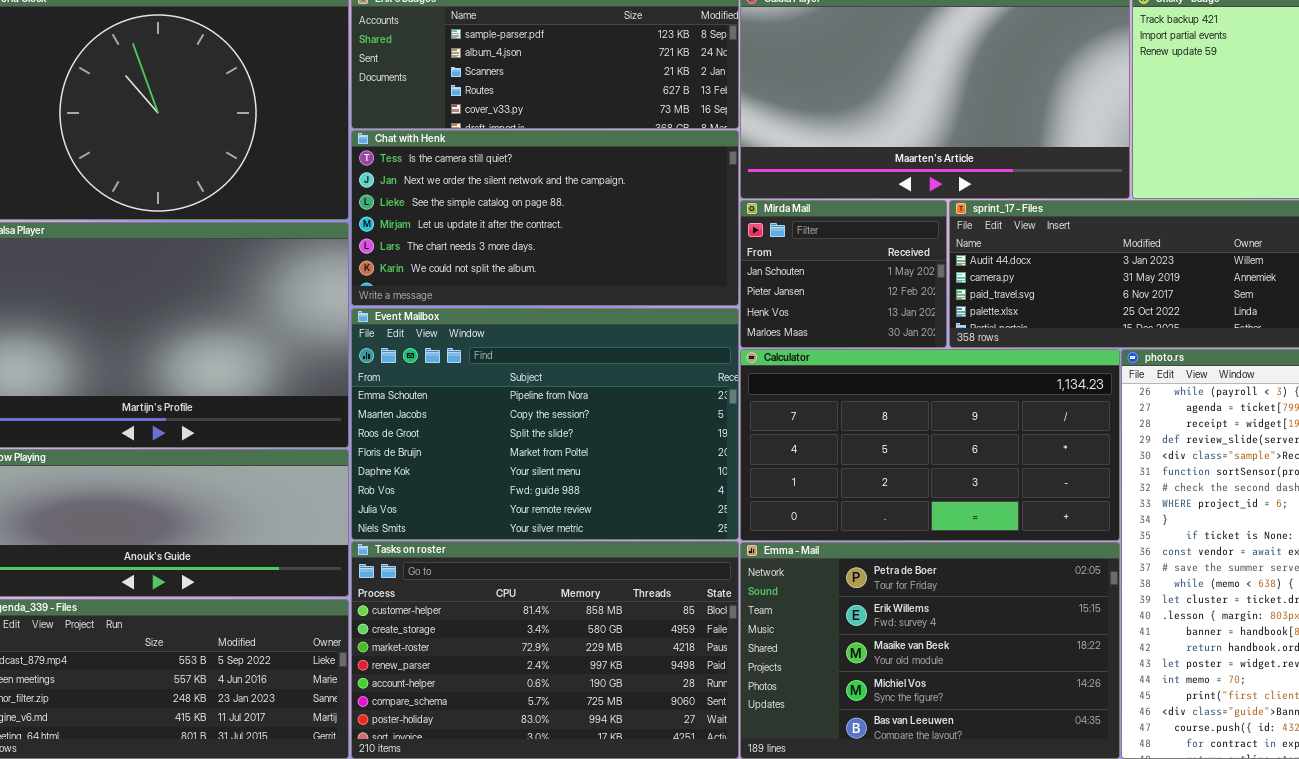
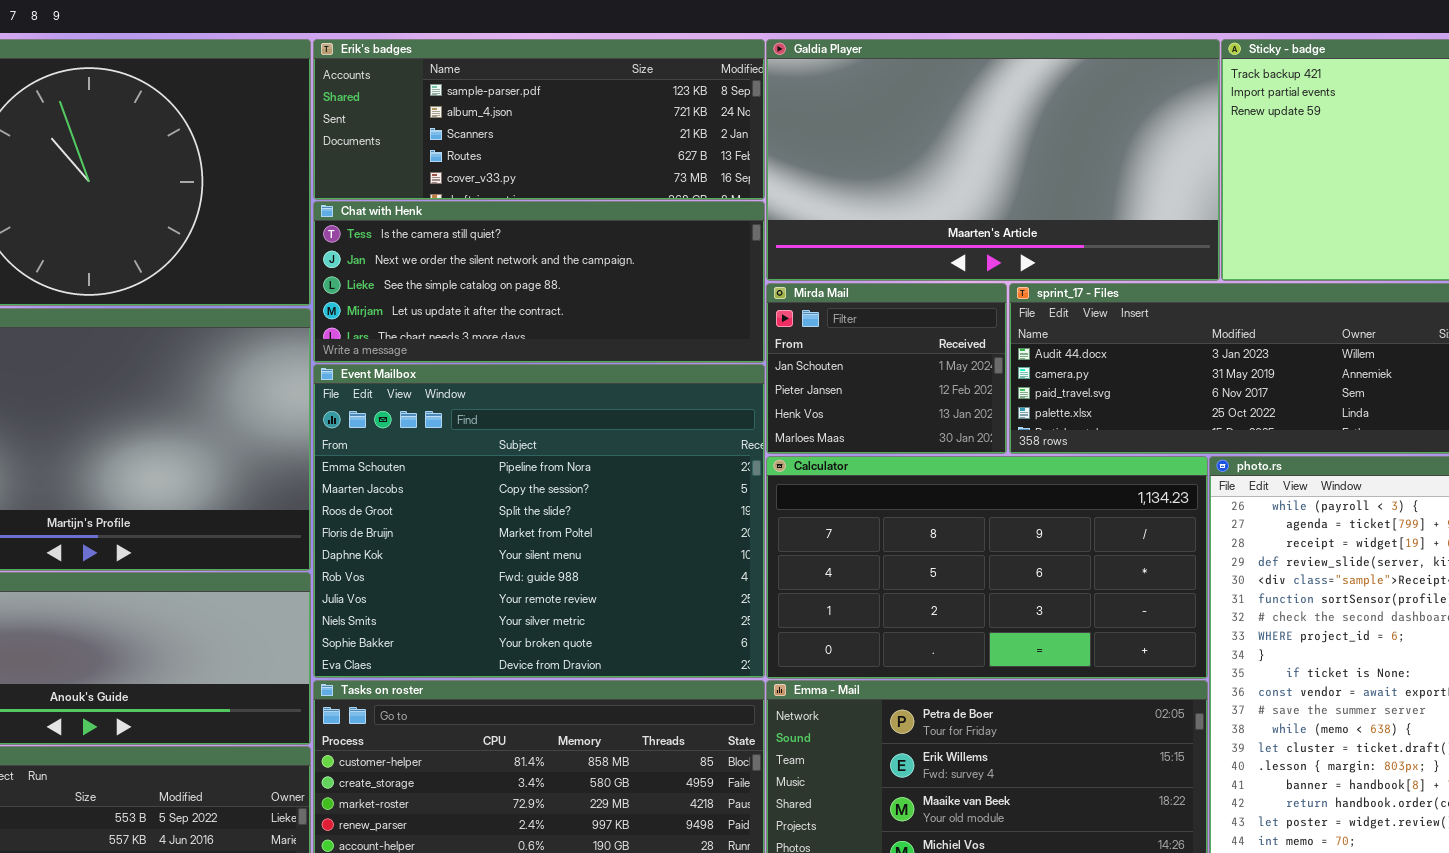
Chat with Henk: [351,130,739,306] -> [313,201,765,363], resized
Event Mailbox: [351,308,739,540] -> [313,364,765,678], resized

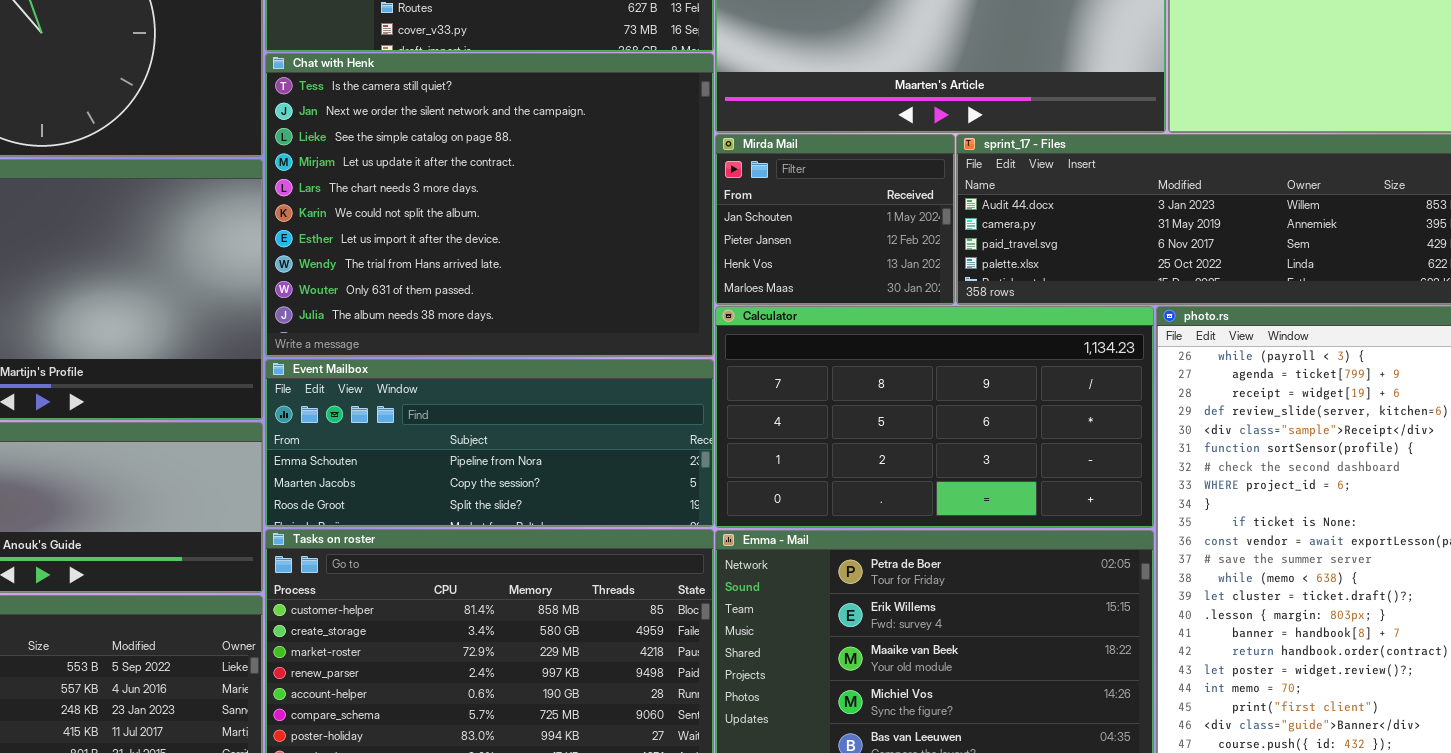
Chat with Henk: [313,201,765,363] -> [265,53,714,357], resized
Event Mailbox: [313,364,765,678] -> [265,359,714,527], resized

